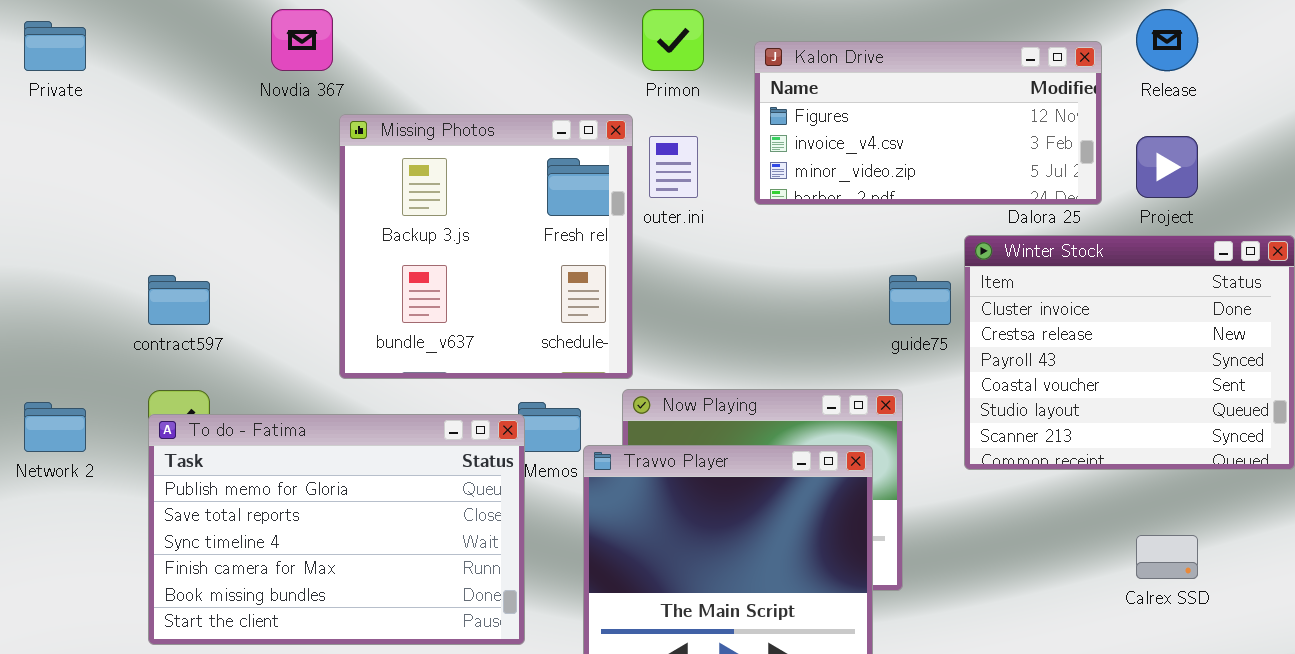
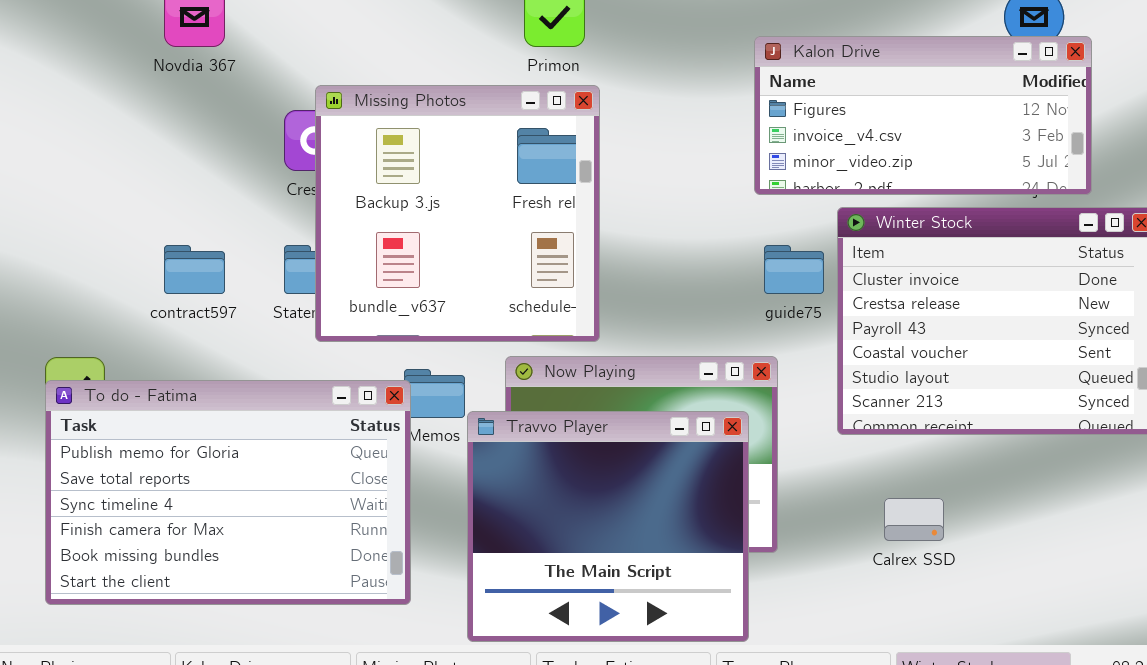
Kalon Drive: [754,41,1102,205] -> [754,36,1092,195], moved
Missing Photos: [339,114,633,379] -> [315,85,600,342], moved
contract597: [148,275,210,325] -> [164,245,225,294], moved
Calrex SSD: [1136,535,1198,579] -> [884,498,944,541], moved

